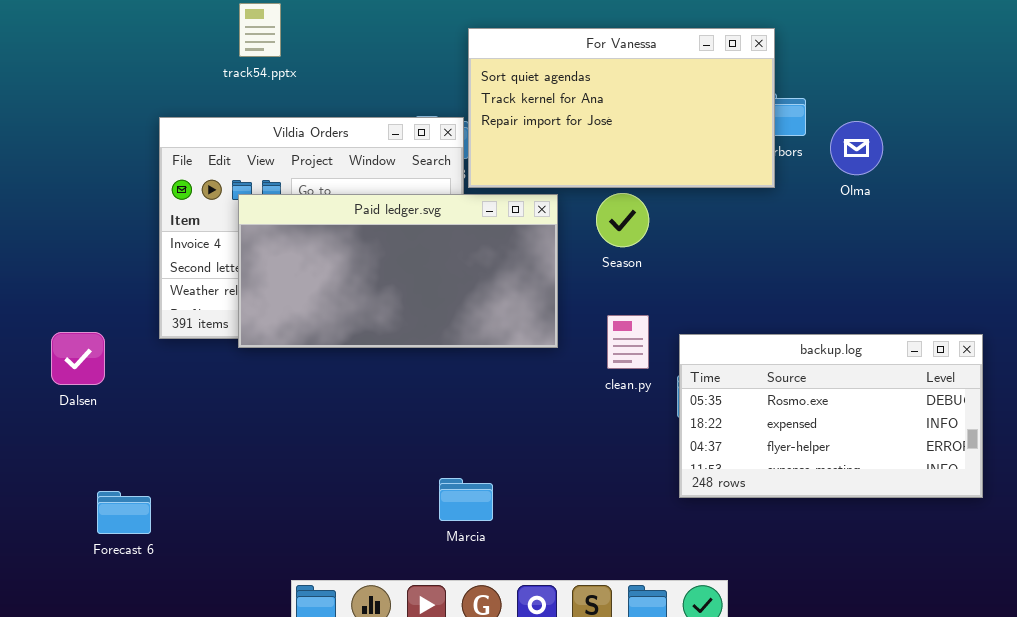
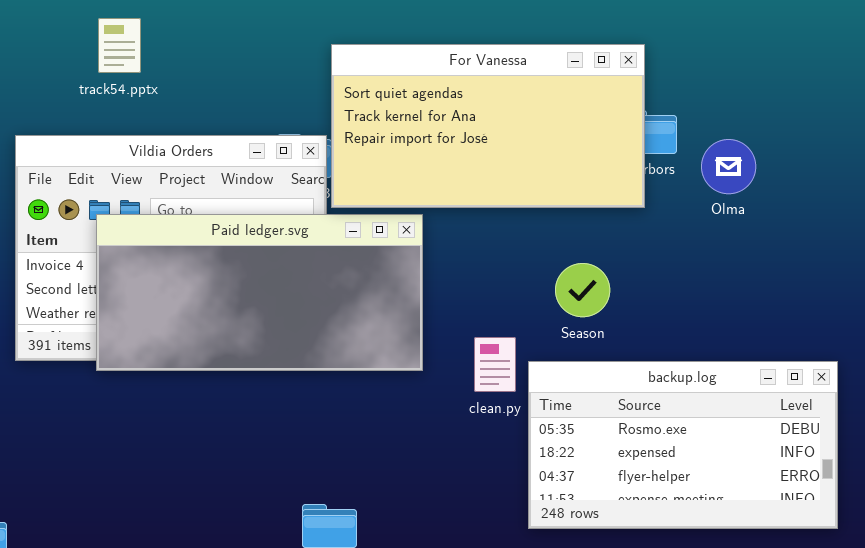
Season: [596,193,649,247] -> [555,263,610,317], moved
backup.log: [679,334,983,498] -> [528,361,838,529], moved

